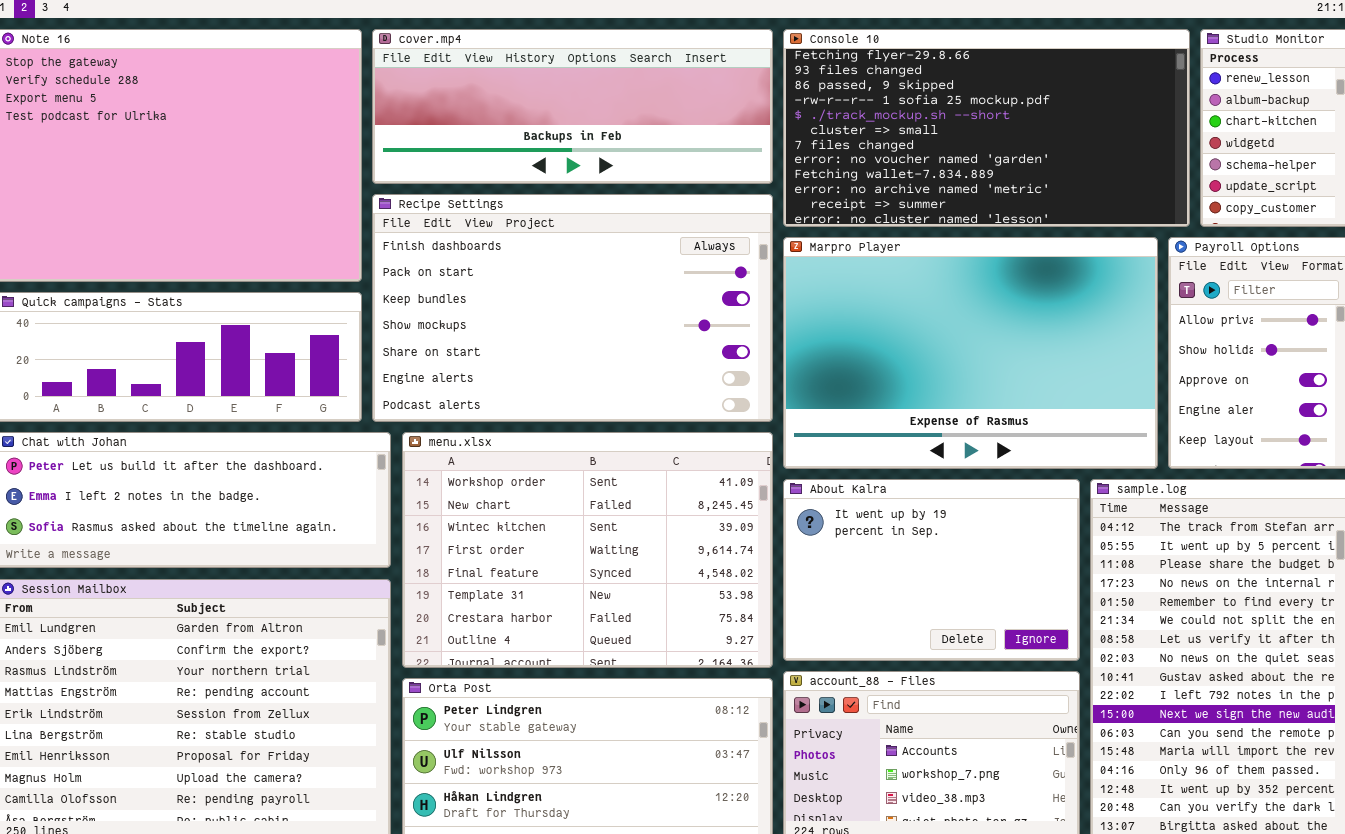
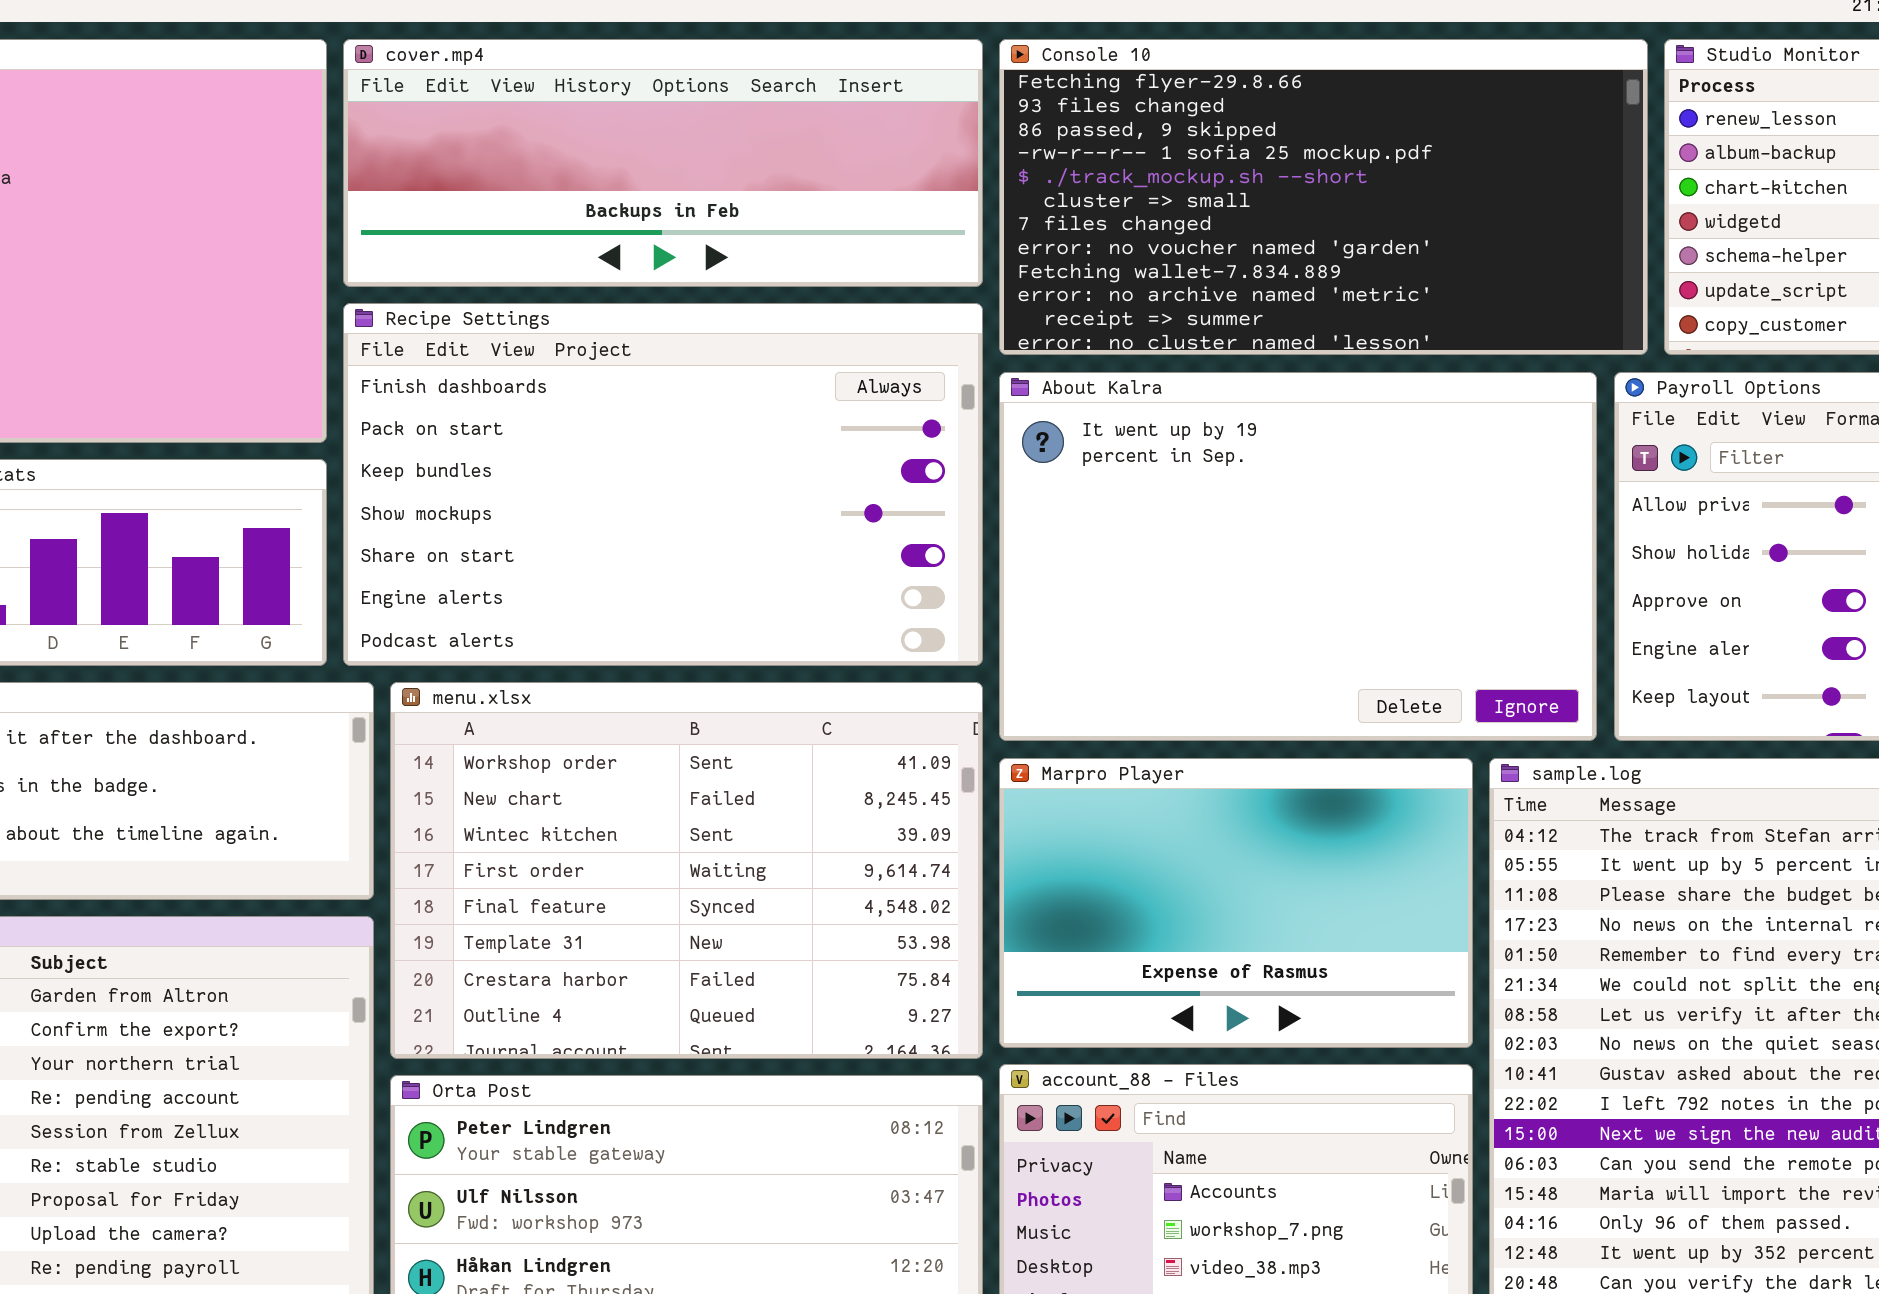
Marpro Player: [783,237,1158,469] -> [999,758,1473,1048], moved, resized
About Kalra: [783,479,1080,661] -> [999,372,1597,741], moved, resized

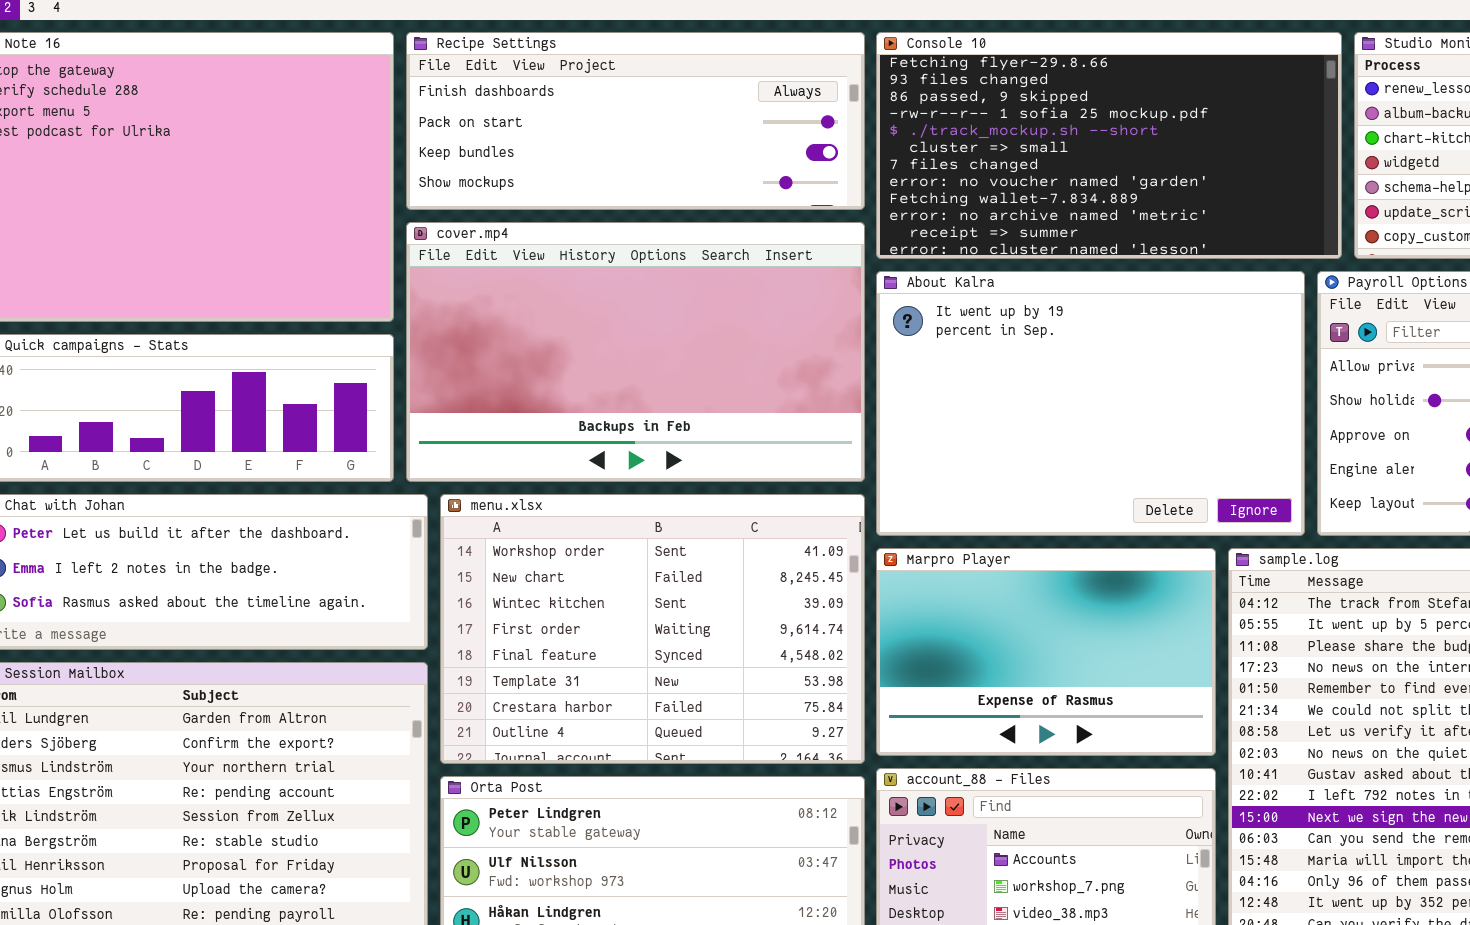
cover.mp4: [343,39,983,287] -> [406,222,865,482], moved, resized
Recipe Settings: [343,303,983,666] -> [406,32,865,210], moved, resized

